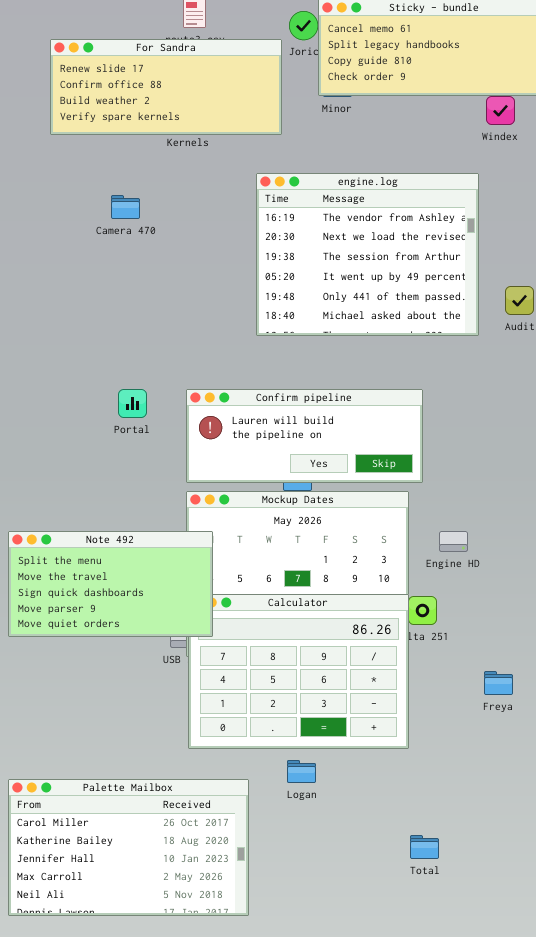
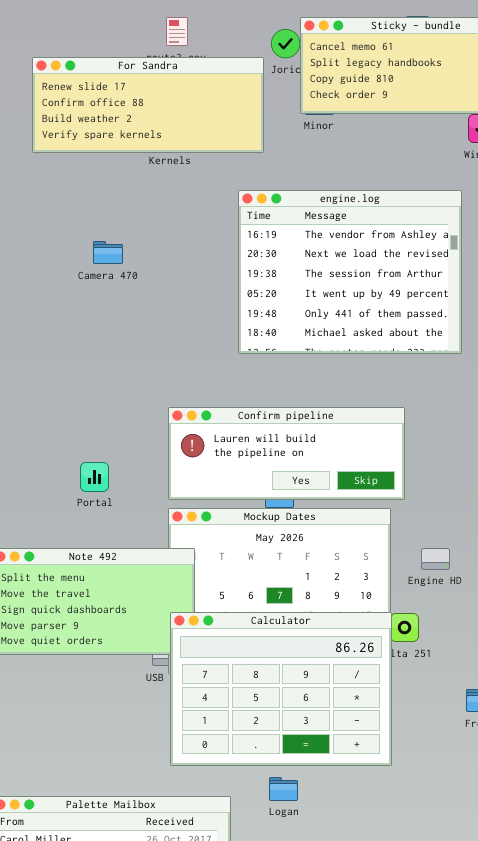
Camera 470: [111,195,140,219] -> [93,241,123,264], moved
Portal: [118,389,147,418] -> [80,462,109,492], moved
Calculator: [188,594,409,749] -> [170,612,392,766], raised

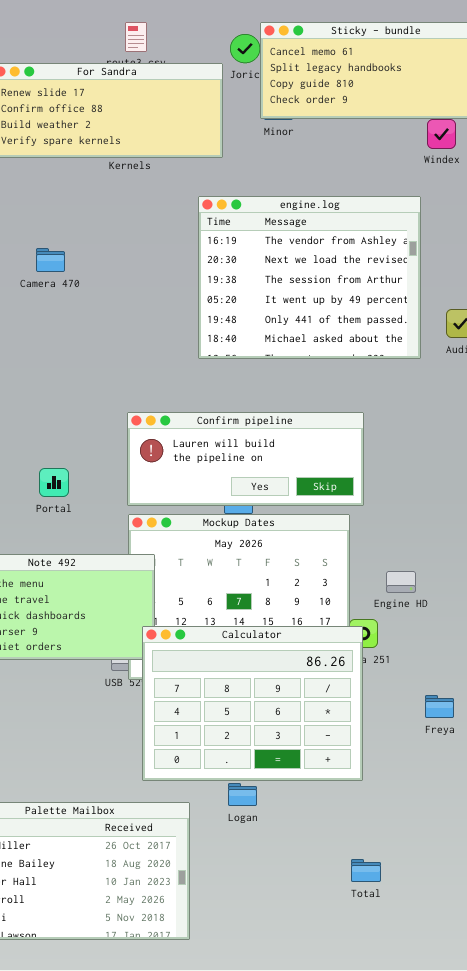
Camera 470: [93,241,123,264] -> [36,248,65,272], moved
Engine HD: [421,548,450,570] -> [386,571,416,593], moved
Calculator: [170,612,392,766] -> [142,626,363,781], moved

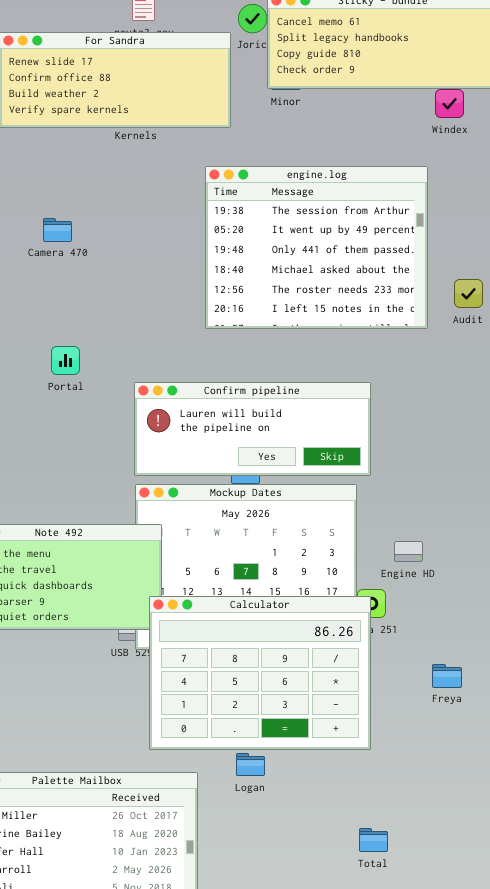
engine.log: [198,196,421,359] -> [205,166,428,329], scrolled down 2 rows
Portal: [39,468,69,497] -> [51,346,80,375], moved

